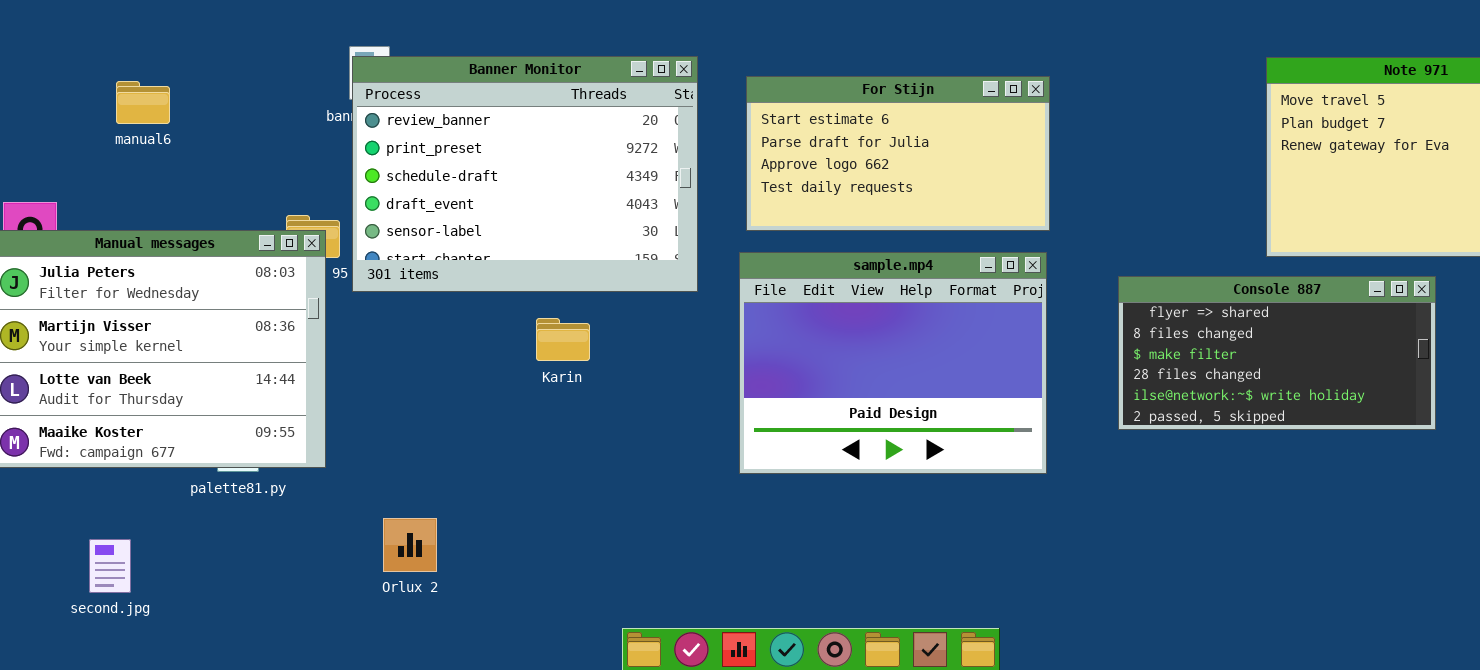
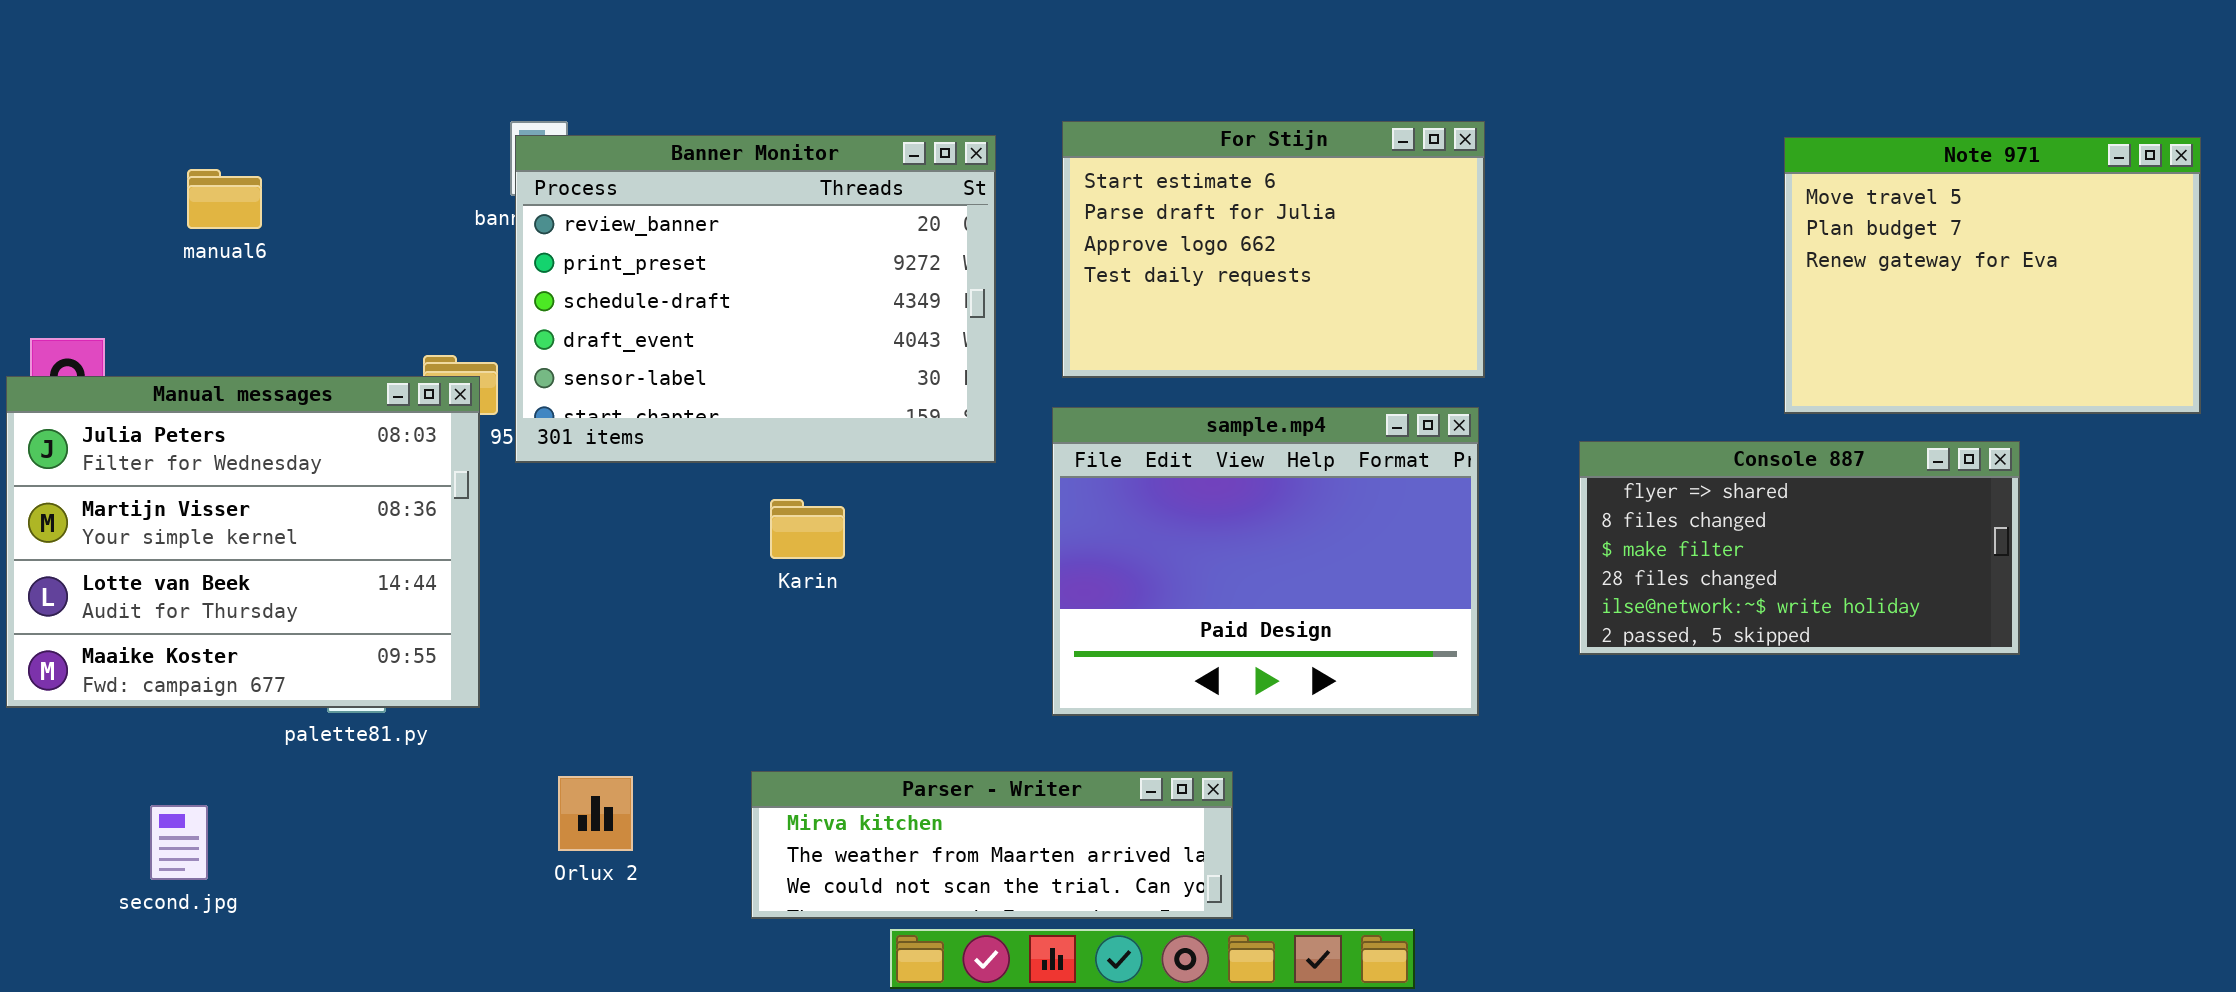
For Stijn: [746,76,1050,231] -> [1062,121,1485,378], resized
Parser - Writer: none -> [751,771,1233,919], opened

